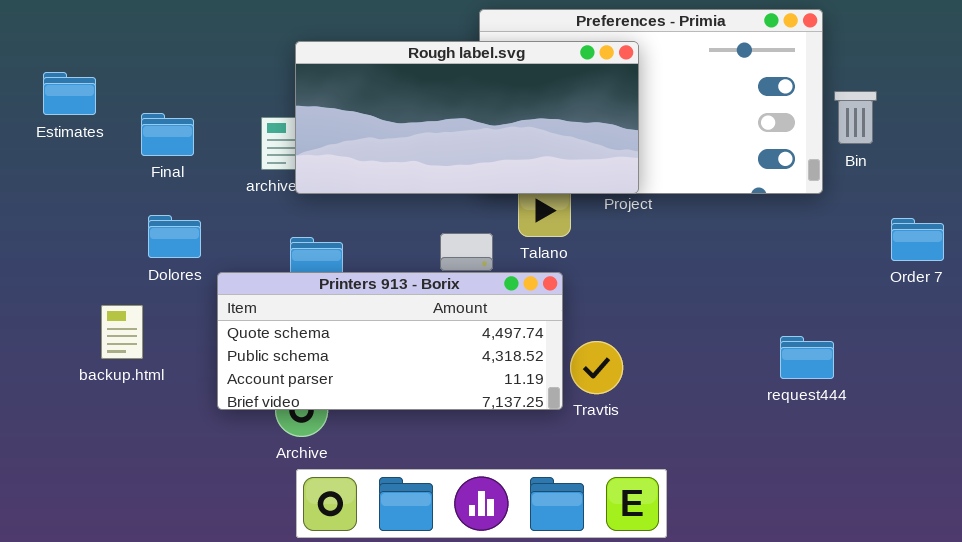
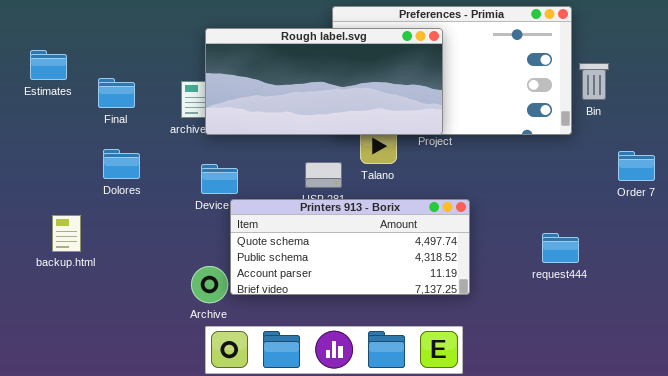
Printers 913 - Borix: [217,272,563,410] -> [230,199,470,295], moved
backup.html: [101,305,143,359] -> [52,215,81,252], moved

